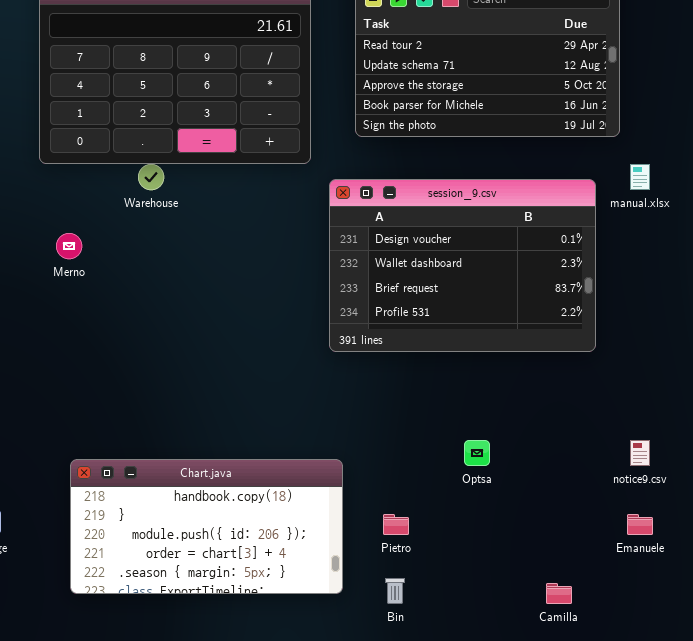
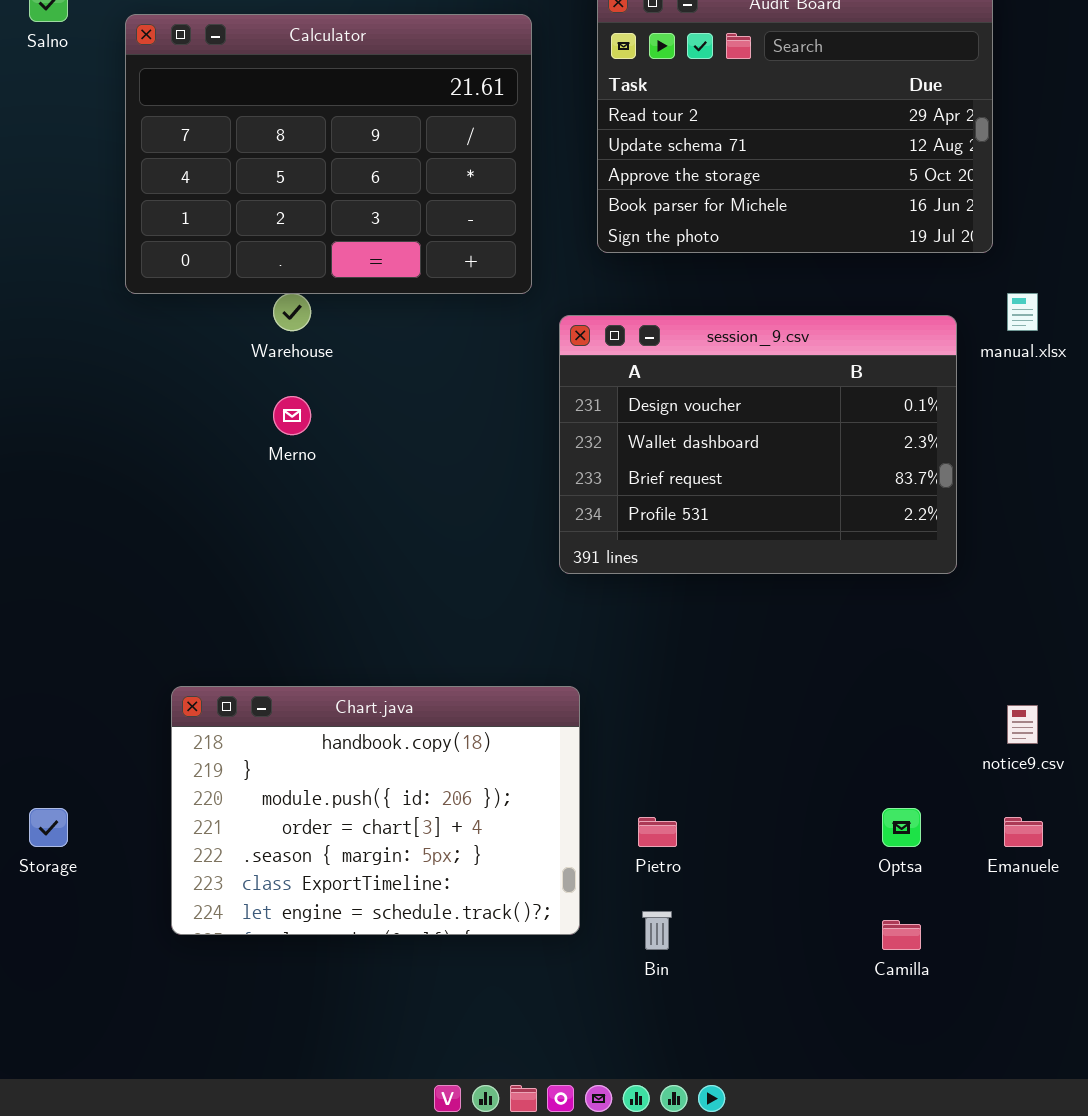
Merno: [56,233,82,259] -> [273,396,311,435], moved
Optsa: [464,440,490,466] -> [882,808,921,847], moved
Chart.java: [70,459,343,594] -> [171,686,580,935], resized

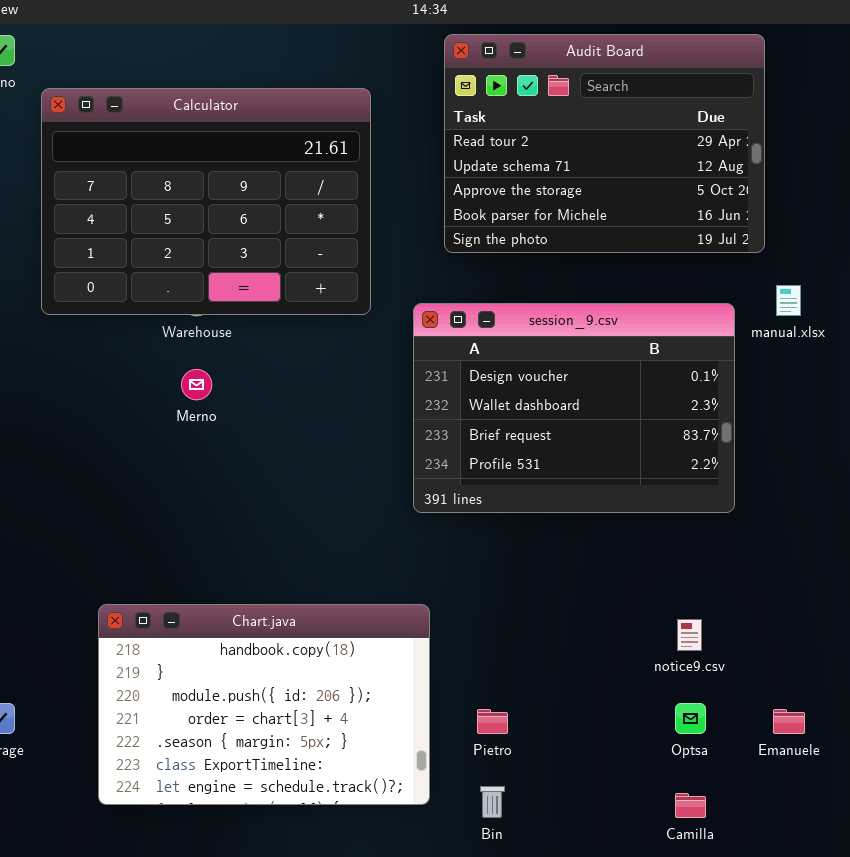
Calculator: [125,14,532,294] -> [41,88,371,315], moved
notice9.csv: [1007,705,1038,744] -> [677,619,702,651], moved

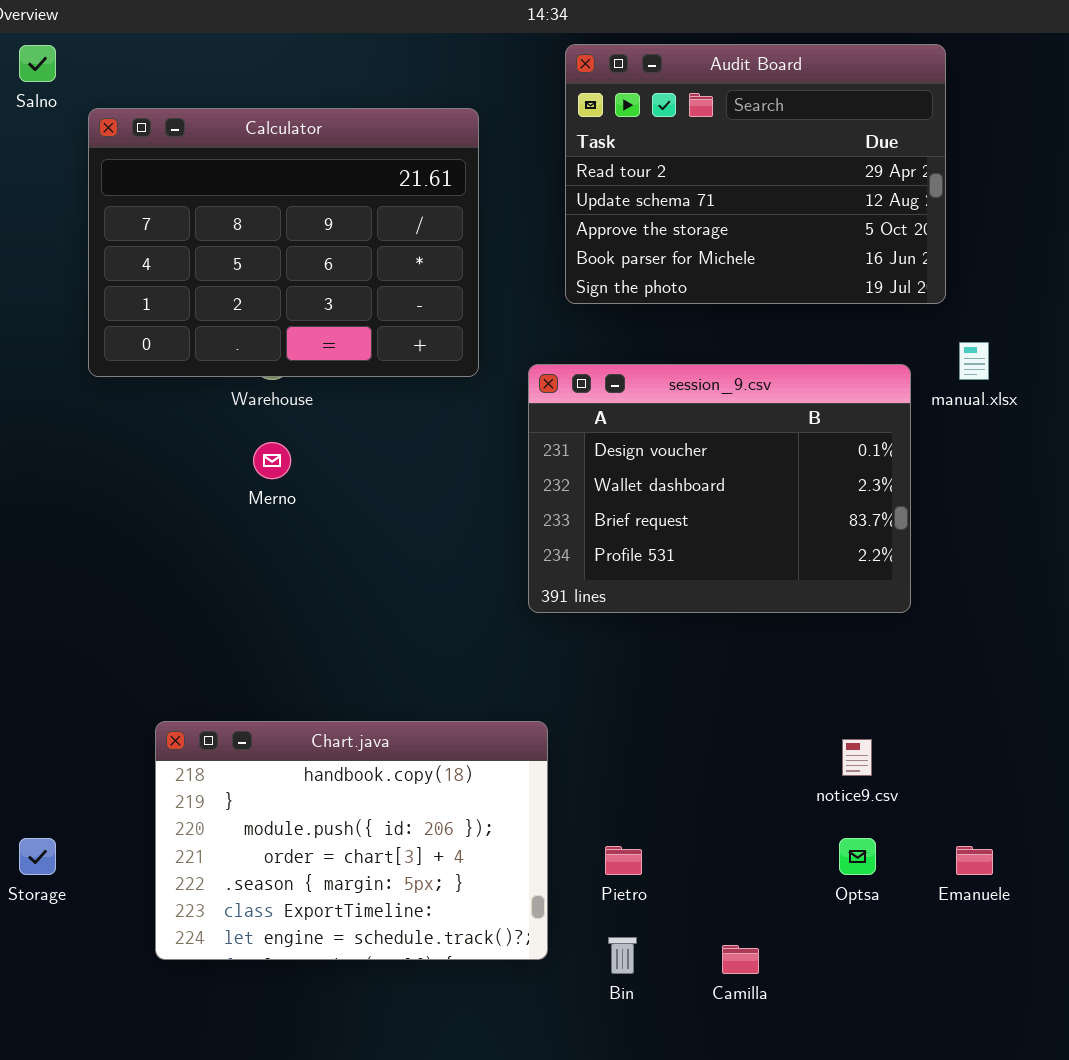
Camilla: [675,793,706,818] -> [722,945,759,974], moved

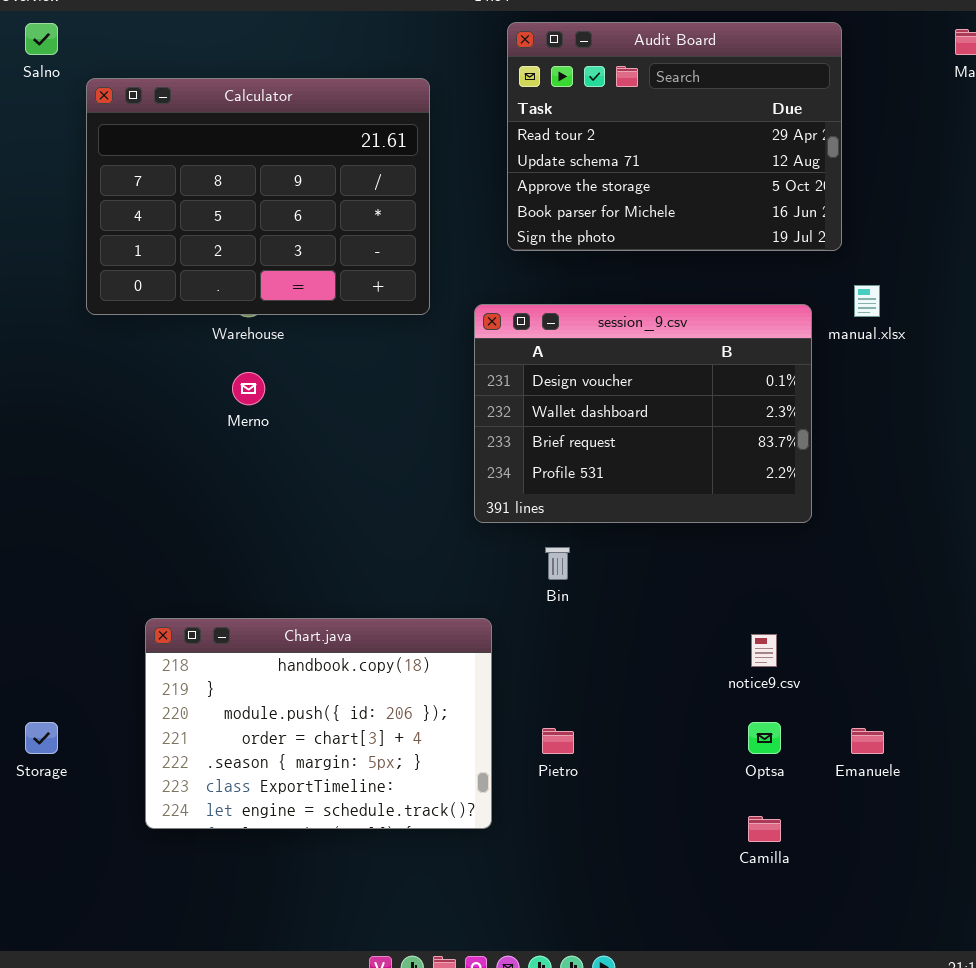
Bin: [608,937,637,974] -> [545,547,570,580], moved
Camilla: [722,945,759,974] -> [748,816,781,842], moved

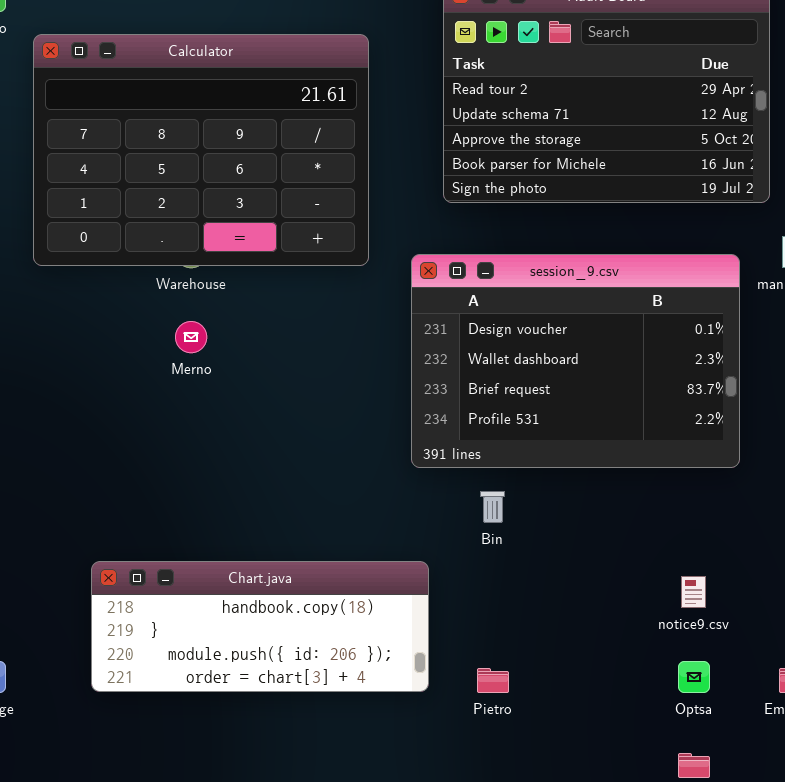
Chart.java: [145,618,492,829] -> [91,561,429,692], resized

